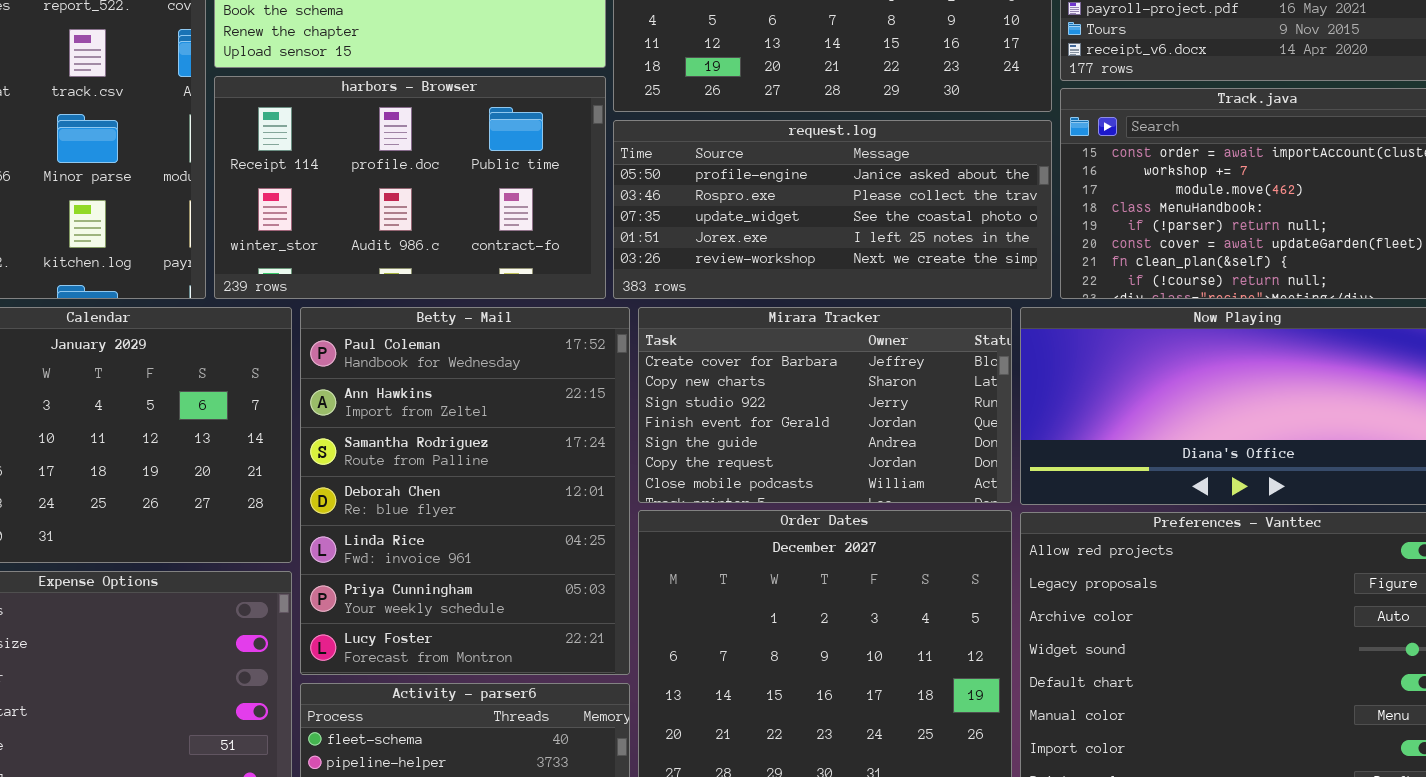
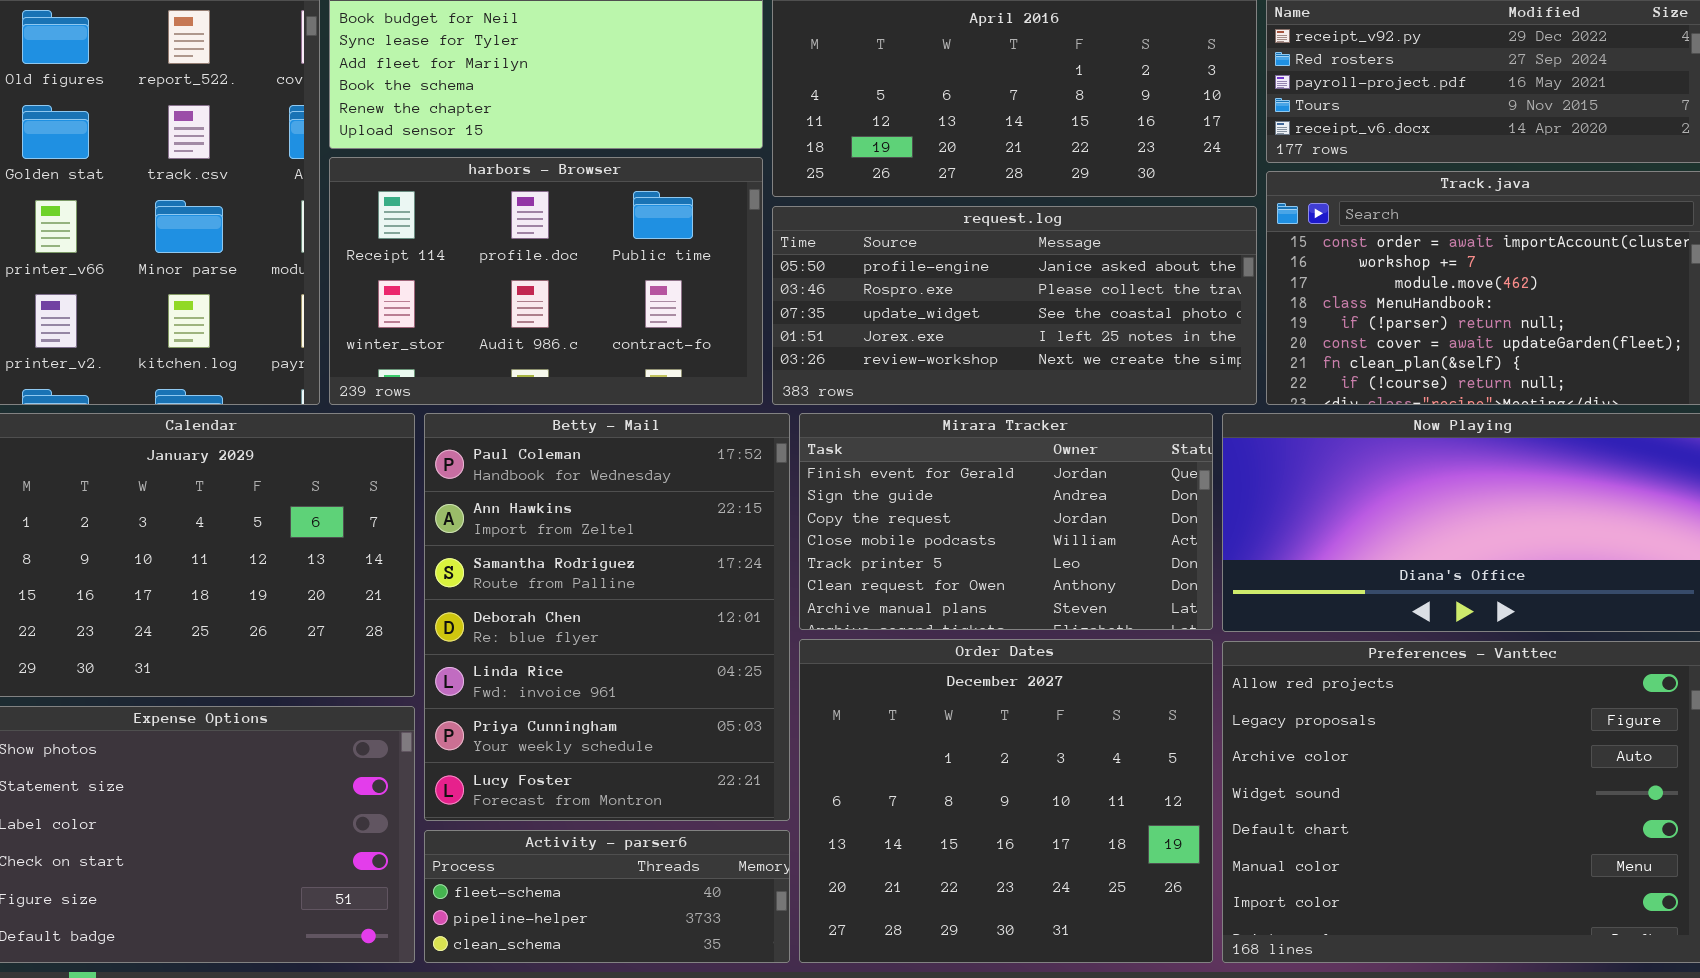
Mirara Tracker: [638,307,1012,503] -> [799,413,1213,630], scrolled down 3 rows

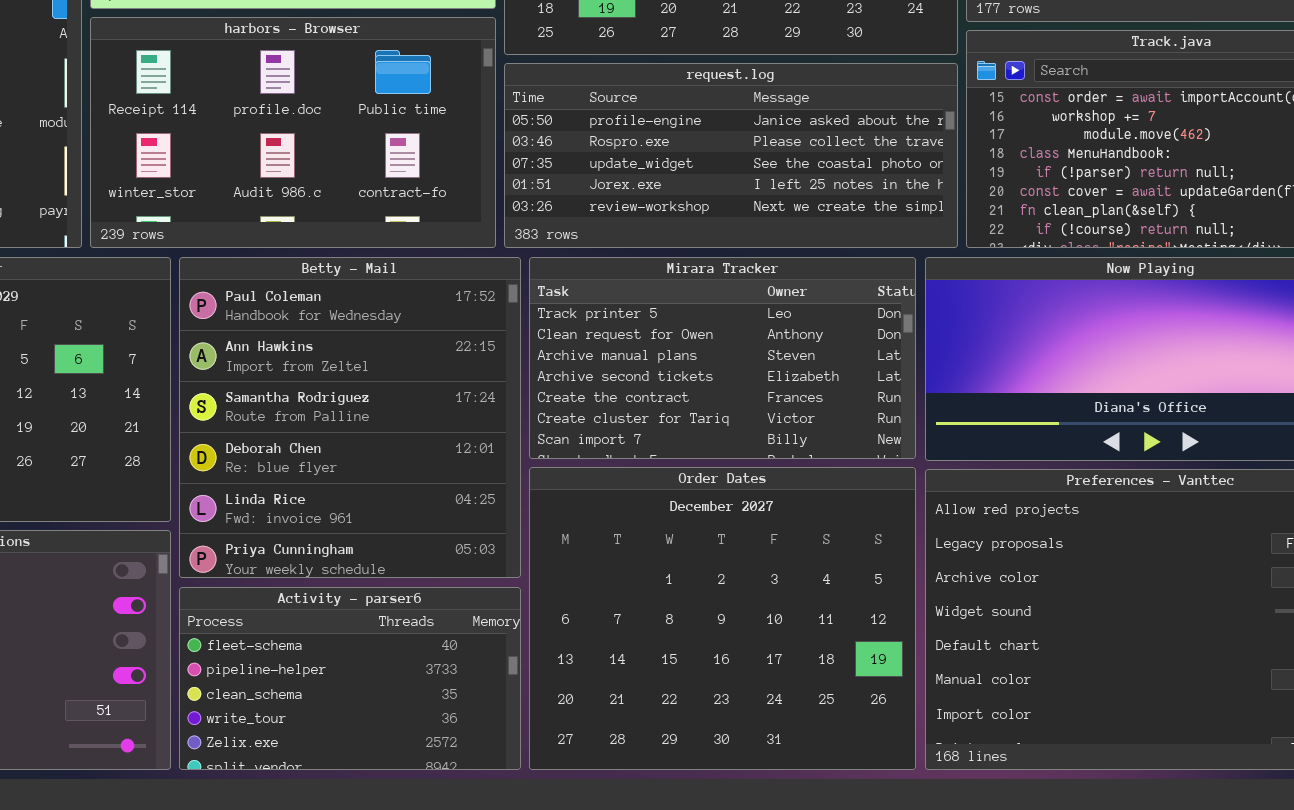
Betty - Mail: [424,413,790,821] -> [179,257,521,578], resized
Mirara Tracker: [799,413,1213,630] -> [529,257,916,459], scrolled down 4 rows
Activity - parser6: [424,830,790,963] -> [179,587,521,770], resized

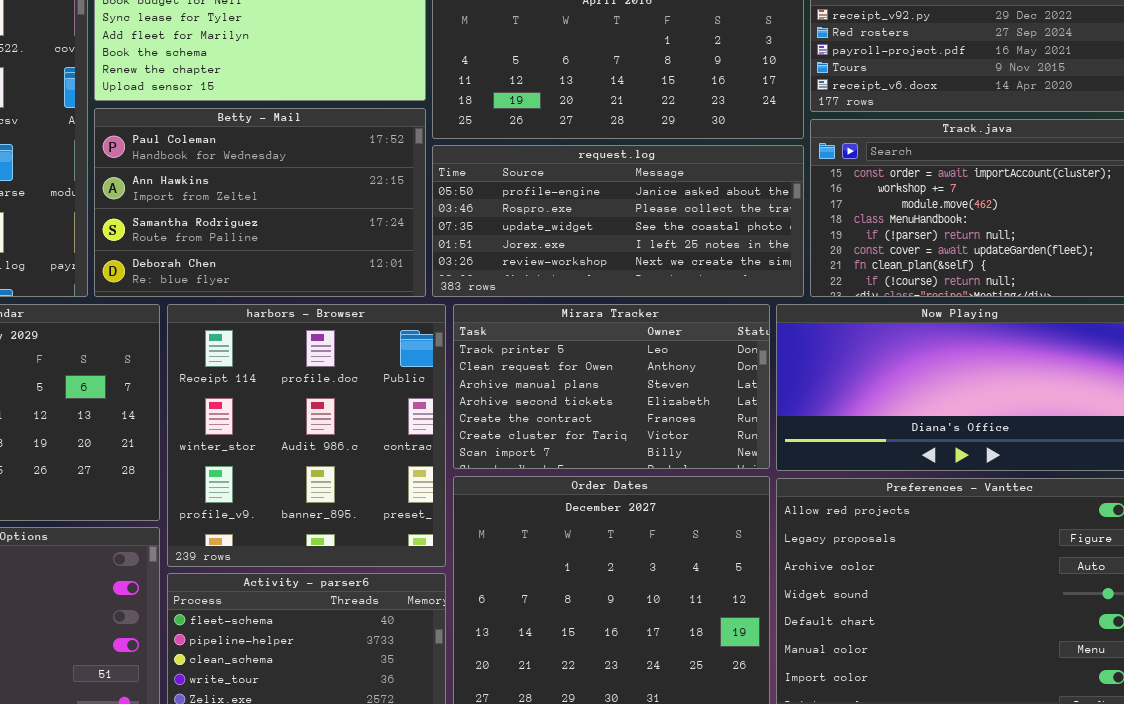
harbors - Browser: [90,17,496,248] -> [167,304,446,567], moved, resized
Betty - Mail: [179,257,521,578] -> [94,108,426,297], moved, resized

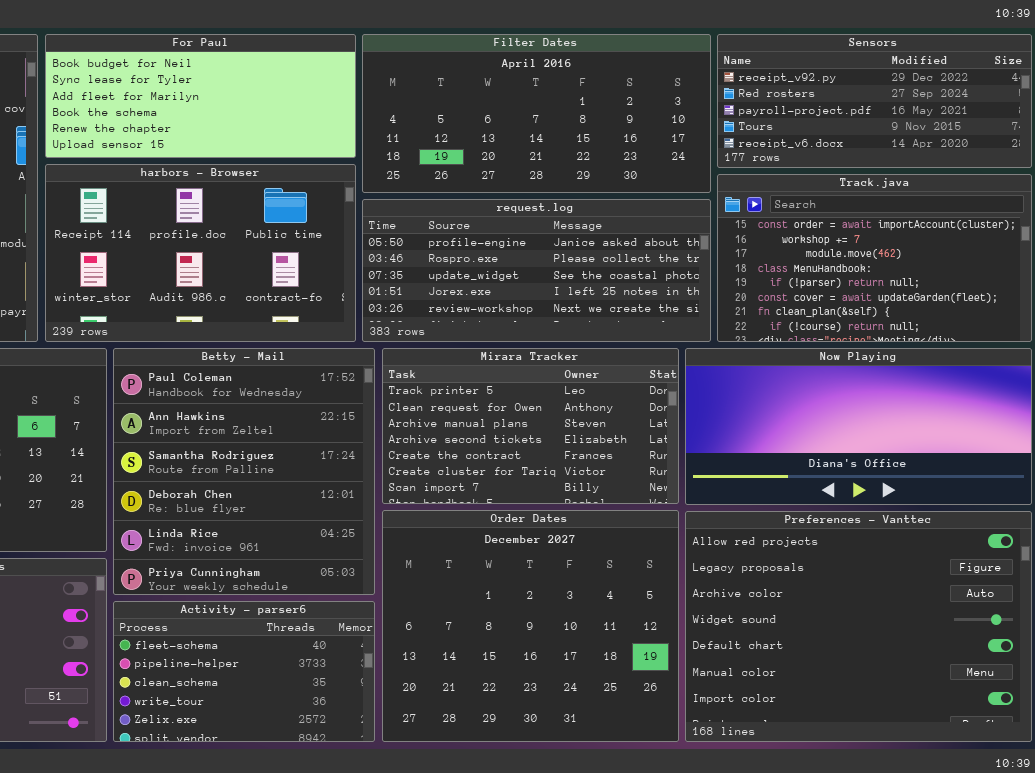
Betty - Mail: [94,108,426,297] -> [113,348,375,595], moved, resized
harbors - Browser: [167,304,446,567] -> [45,164,356,342], moved, resized

